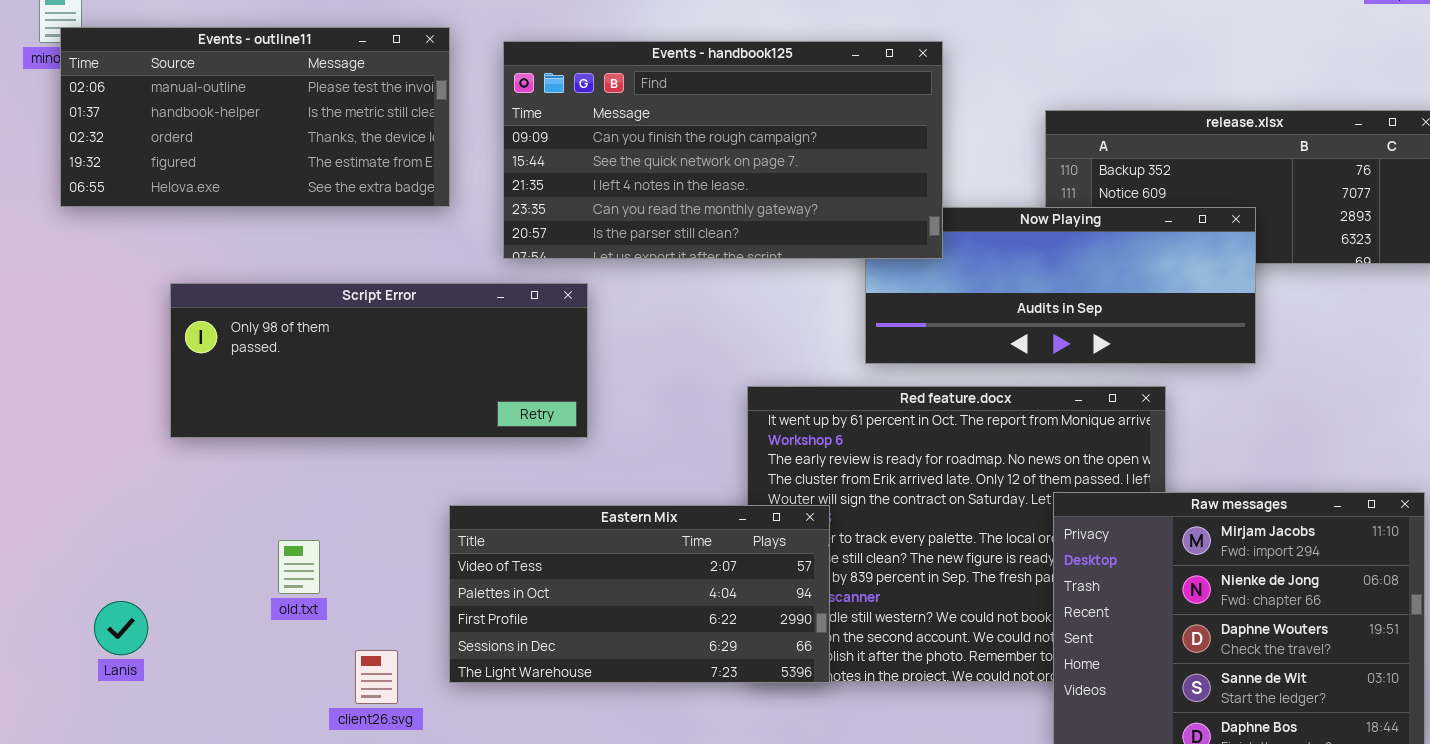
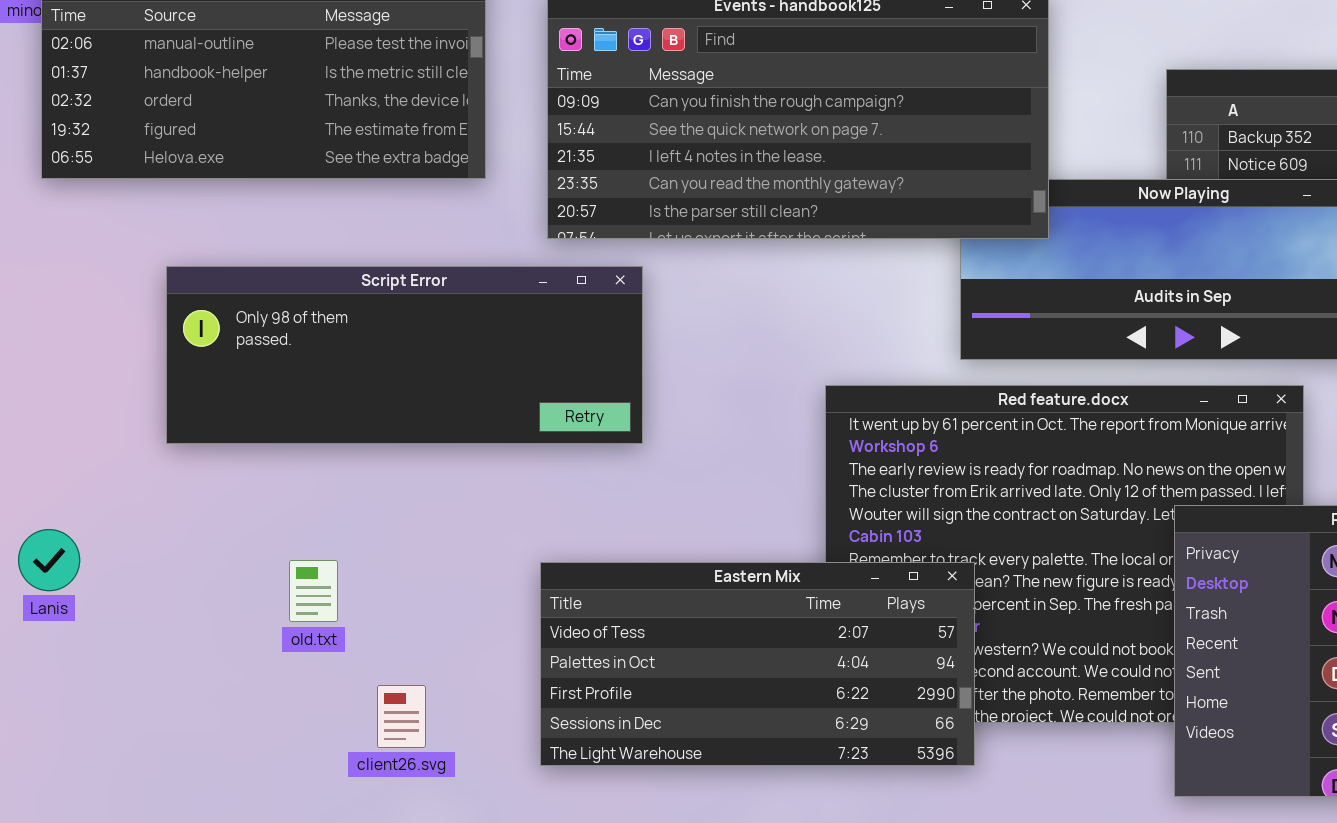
Eastern Mix: [449,505,830,683] -> [540,562,975,766], moved
Lanis: [94,601,148,655] -> [18,529,80,591], moved

